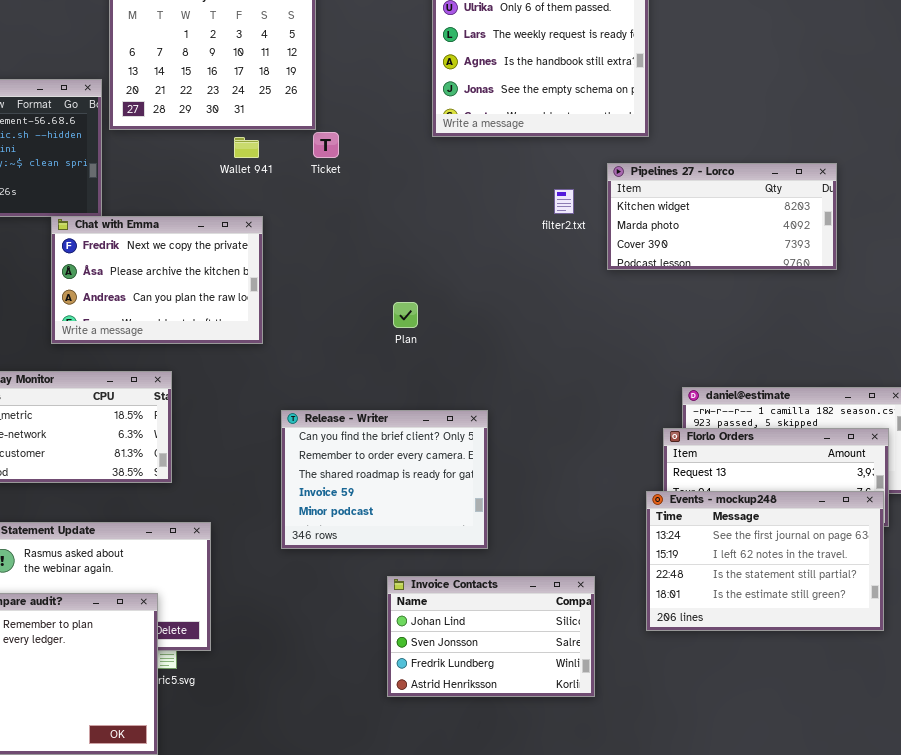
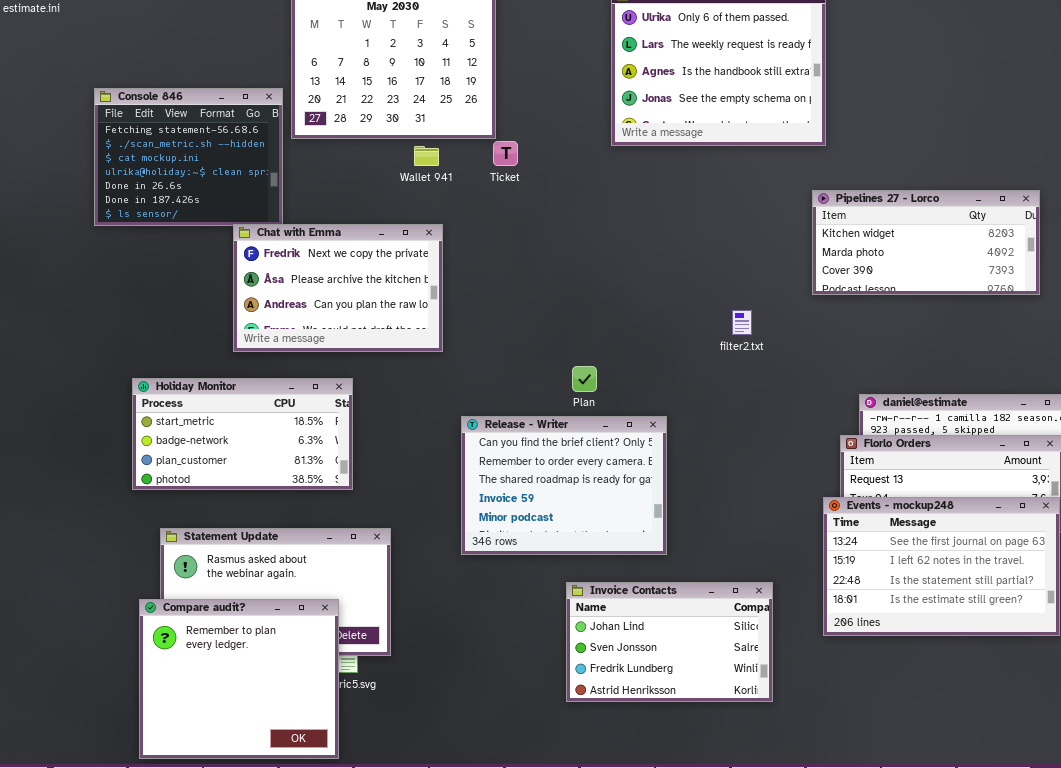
Pipelines 27 - Lorco: [607,163,837,270] -> [812,190,1040,295], moved
filter2.txt: [554,189,574,214] -> [732,310,752,335], moved
Plan: [393,302,418,328] -> [572,366,597,392], moved

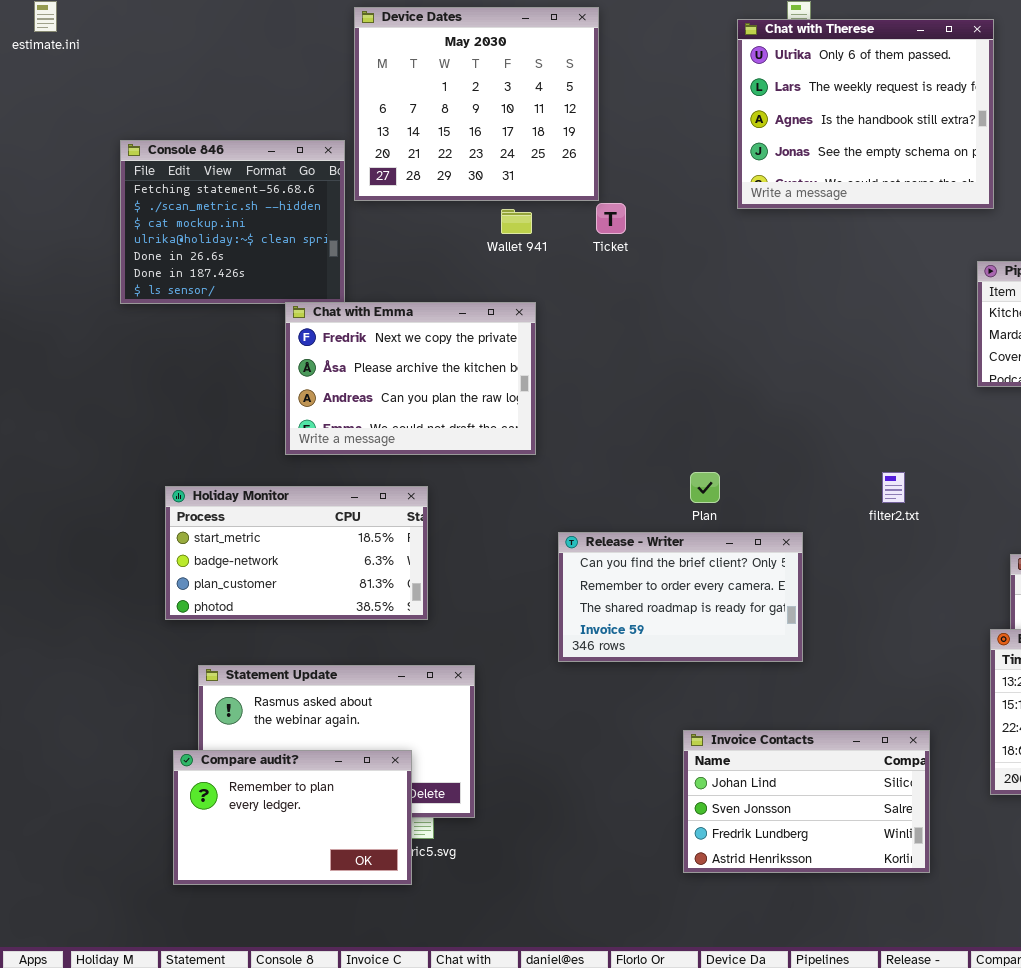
filter2.txt: [732,310,752,335] -> [882,472,905,503], moved
Release - Writer: [461,416,667,555] -> [558,532,803,662], resized
Compare audit?: [139,599,339,759] -> [173,750,412,885], resized

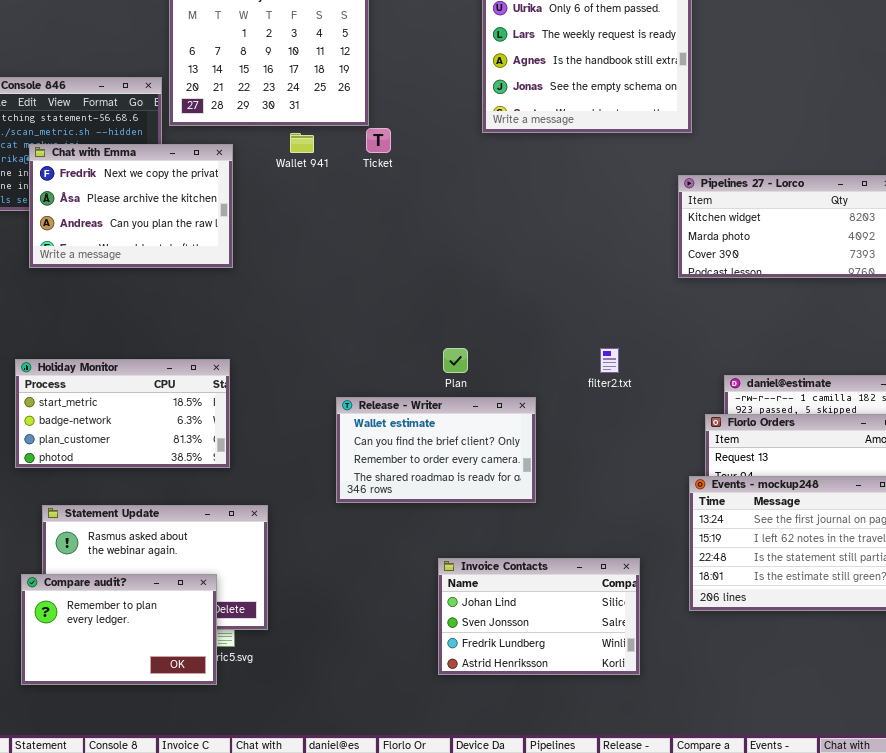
Chat with Emma: [285,302,536,455] -> [29,144,233,268], moved
Release - Writer: [558,532,803,662] -> [336,397,536,503], scrolled up 1 row

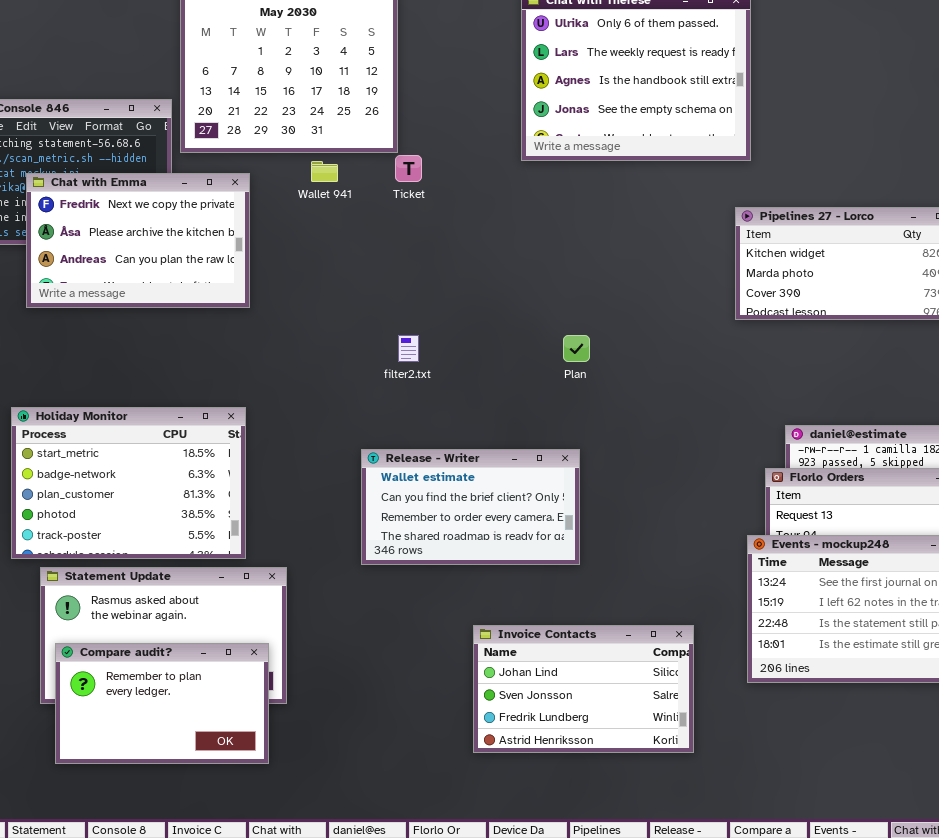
Plan: [443,348,468,373] -> [563,335,590,362], moved
filter2.txt: [600,348,619,373] -> [398,335,419,362], moved
Holiday Monitor: [15,359,230,468] -> [11,407,246,559], resized
Compare audit?: [21,574,217,685] -> [55,643,269,764], moved

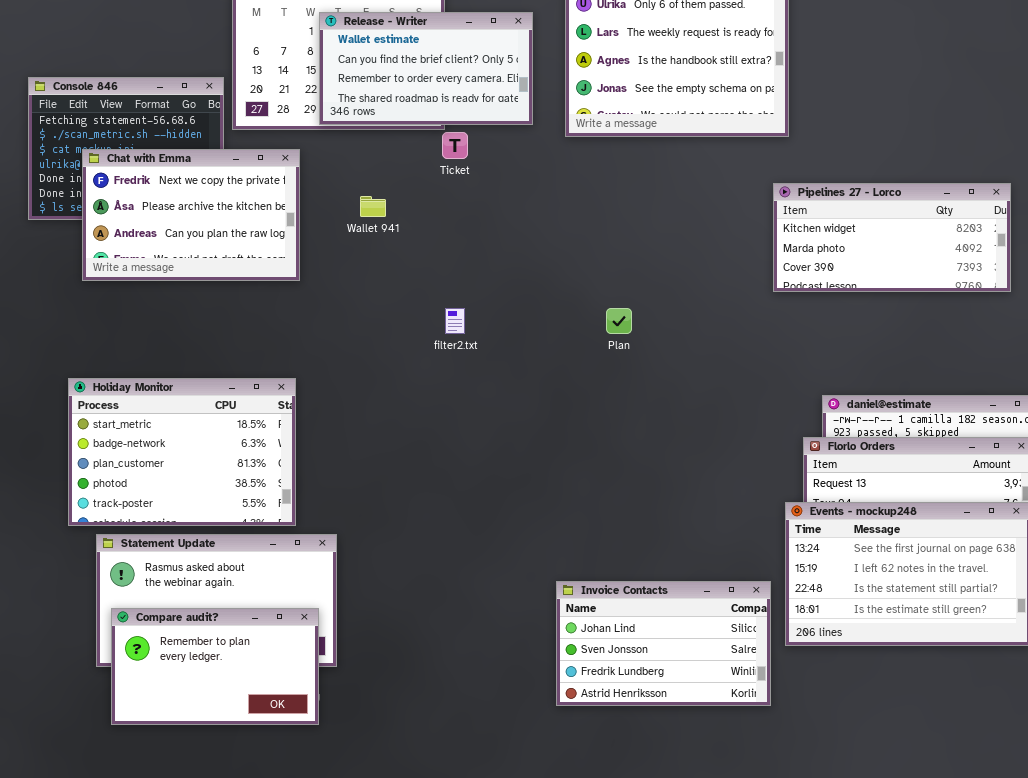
Wallet 941: [311,161,338,182] -> [360,196,386,217], moved
Release - Writer: [361,449,580,565] -> [319,12,533,125], moved
Invoice Contacts: [473,625,694,753] -> [556,581,771,706], moved

